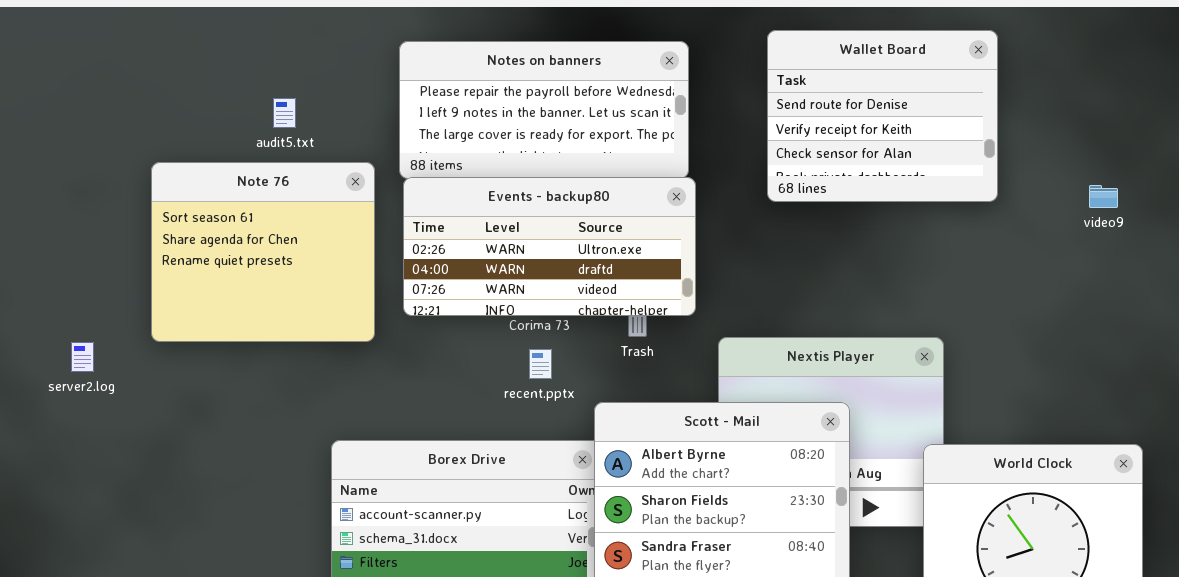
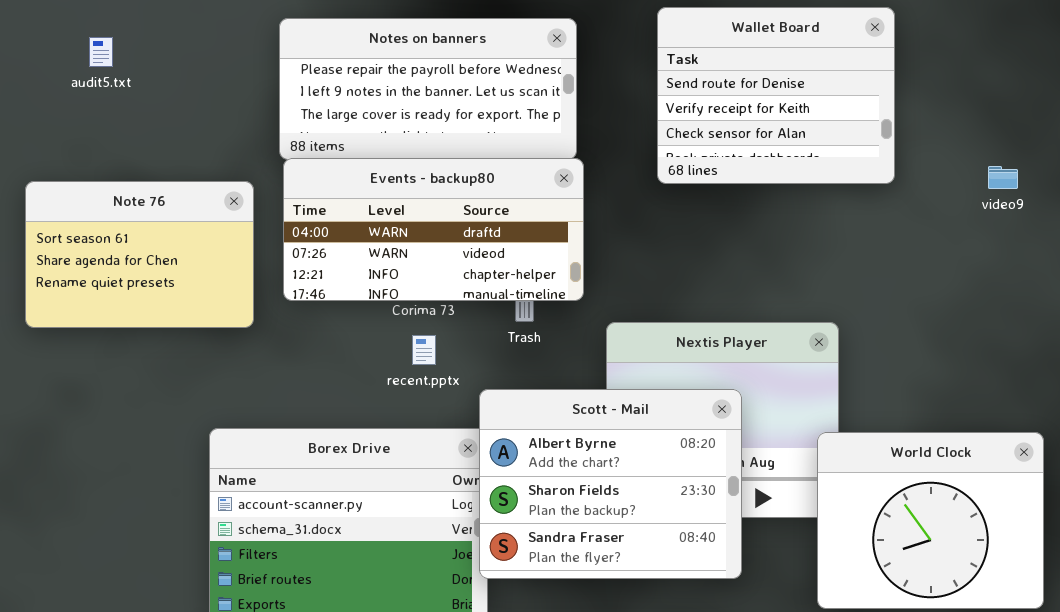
audit5.txt: [273,98,296,128] -> [89,37,113,67], moved
Note 76: [151,162,375,342] -> [25,181,254,328], resized
Events - backup80: [403,177,696,316] -> [283,158,584,301], scrolled down 1 row

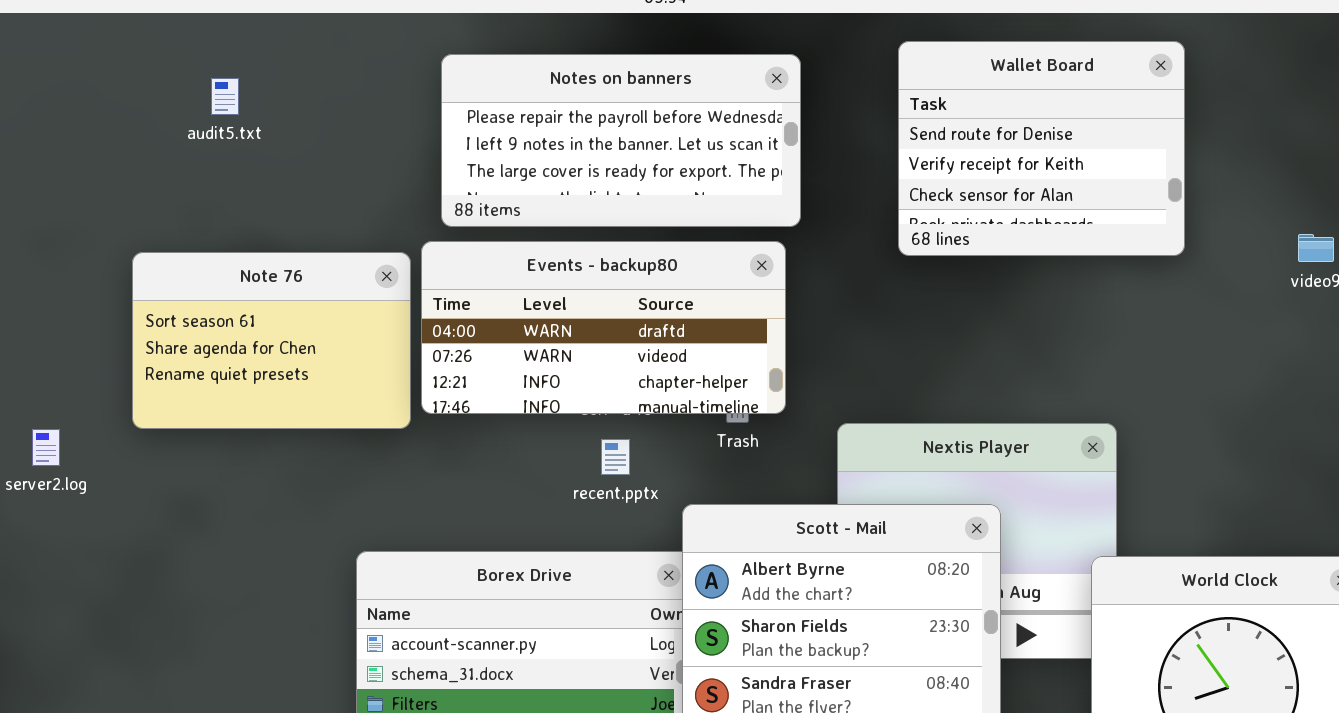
Events - backup80: [283,158,584,301] -> [421,241,786,414], moved

